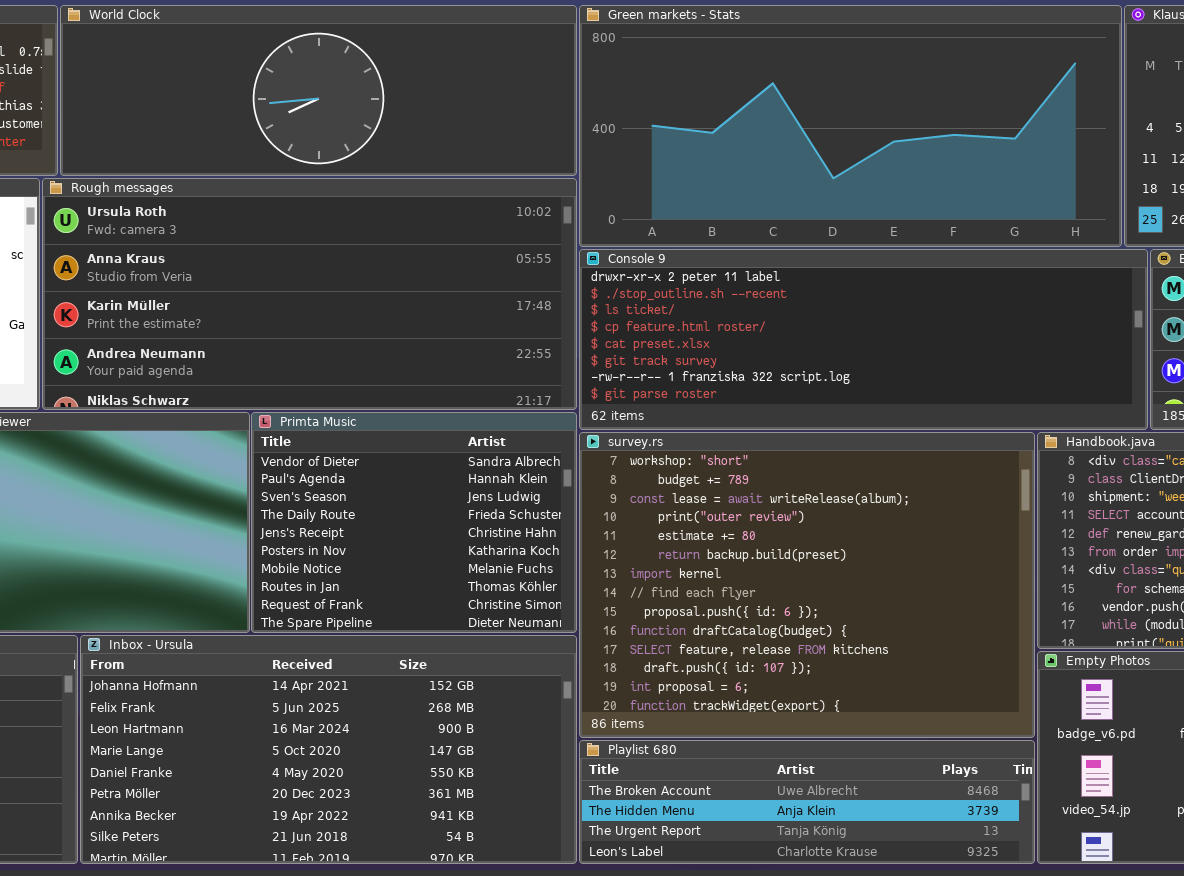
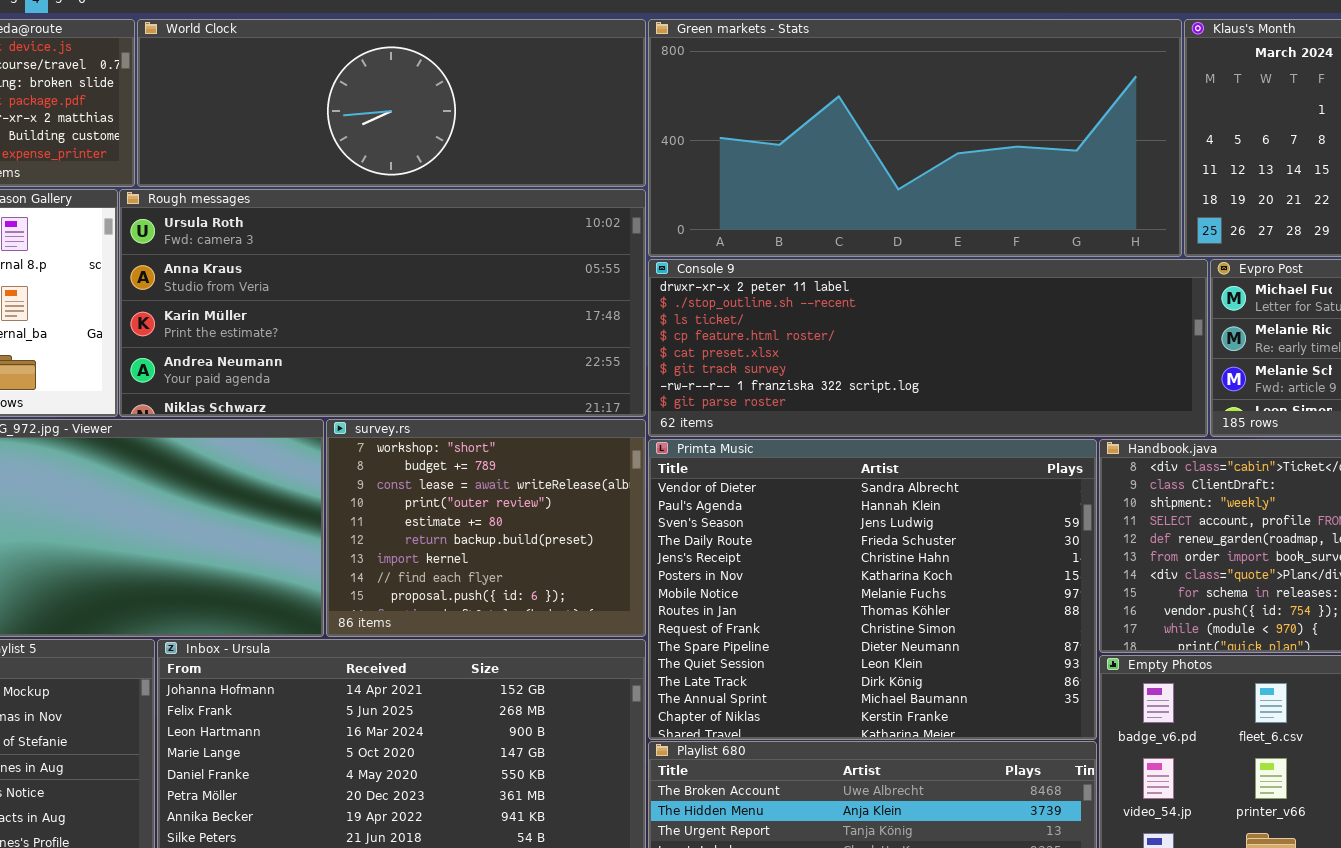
Primta Music: [251,412,577,633] -> [648,439,1097,740], moved, resized
survey.rs: [579,432,1035,738] -> [326,419,646,637], moved, resized

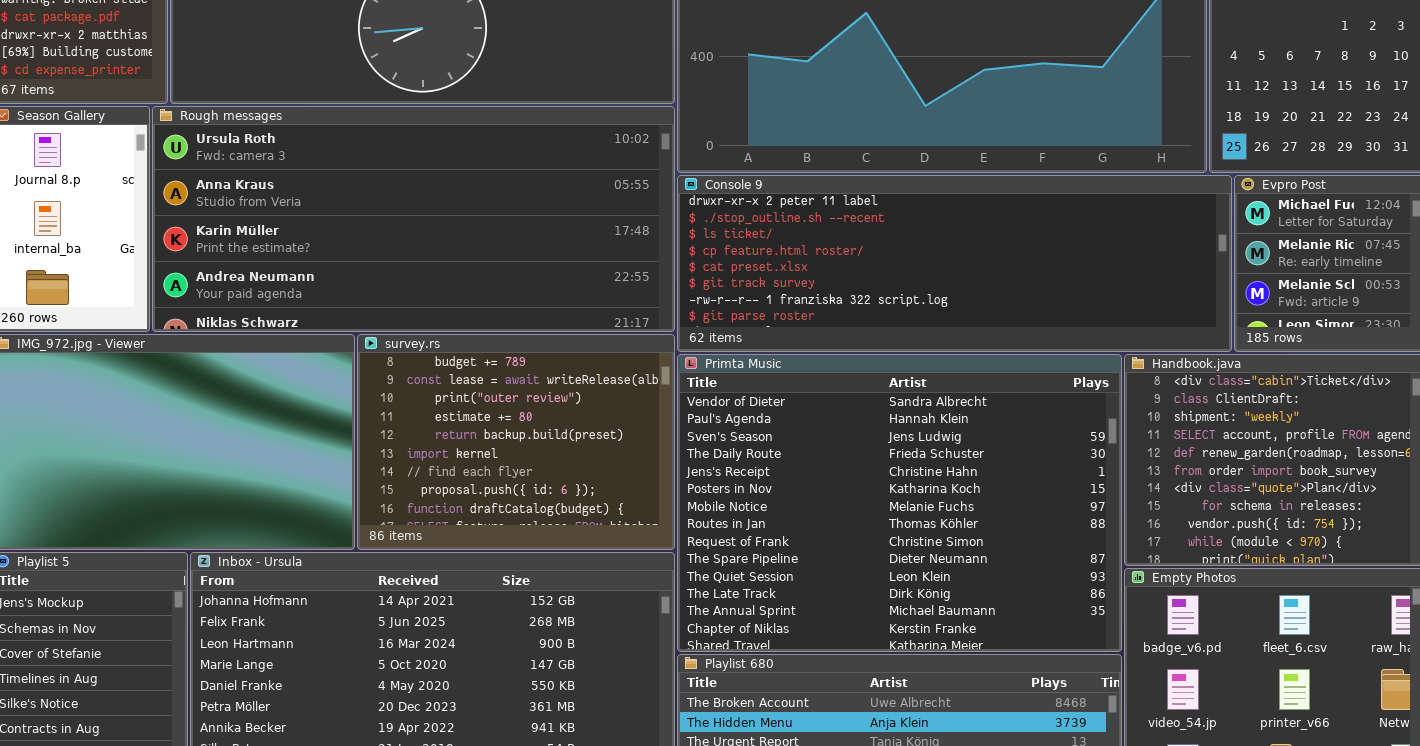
survey.rs: [326,419,646,637] -> [357,334,675,550], scrolled down 1 row

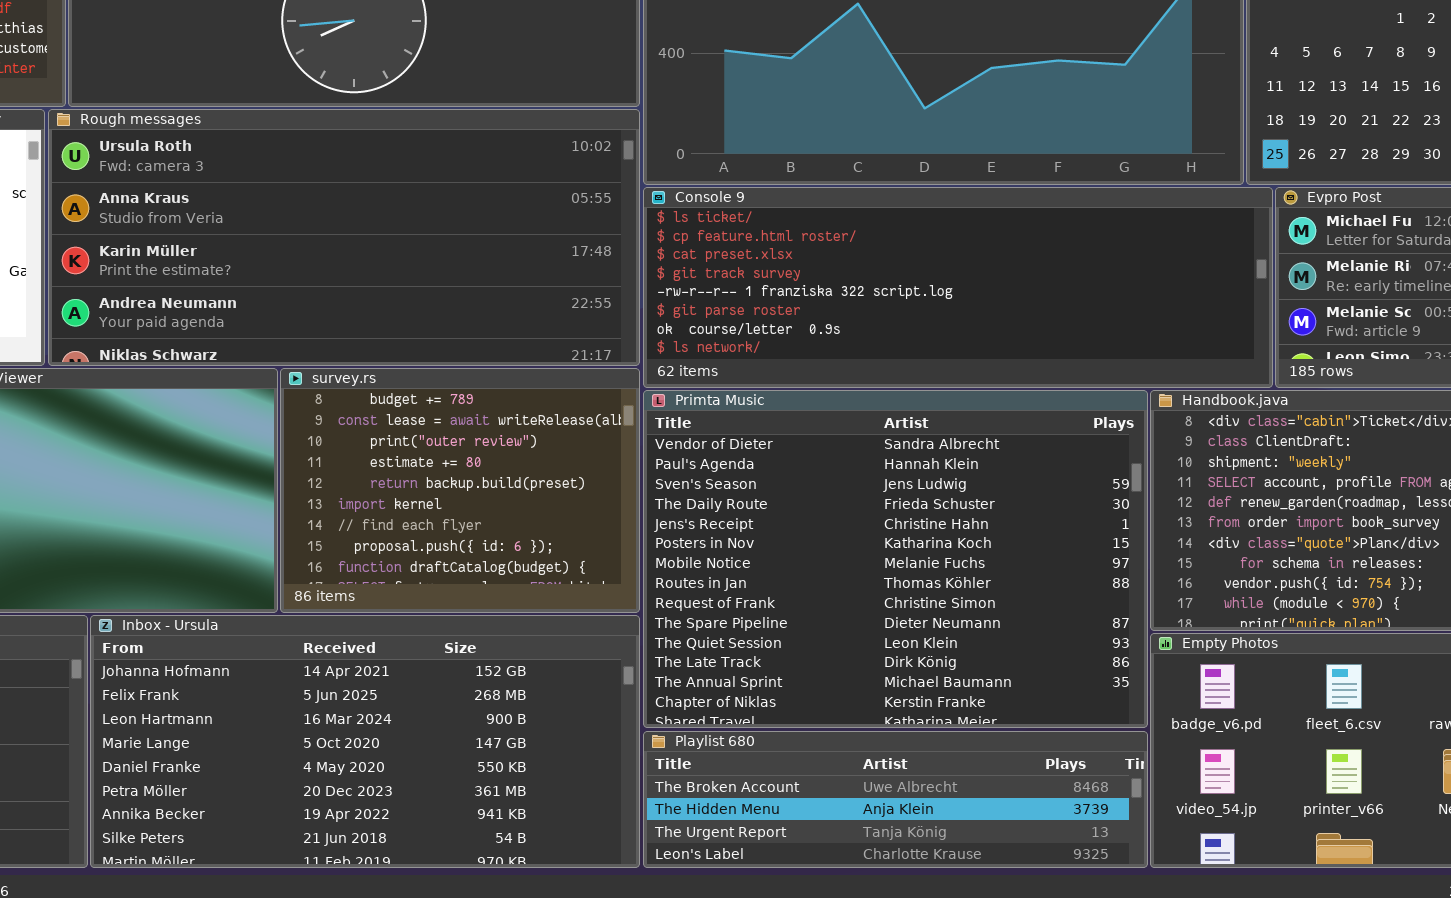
Console 9: [677,175,1232,352] -> [643,187,1273,388], scrolled down 2 rows

